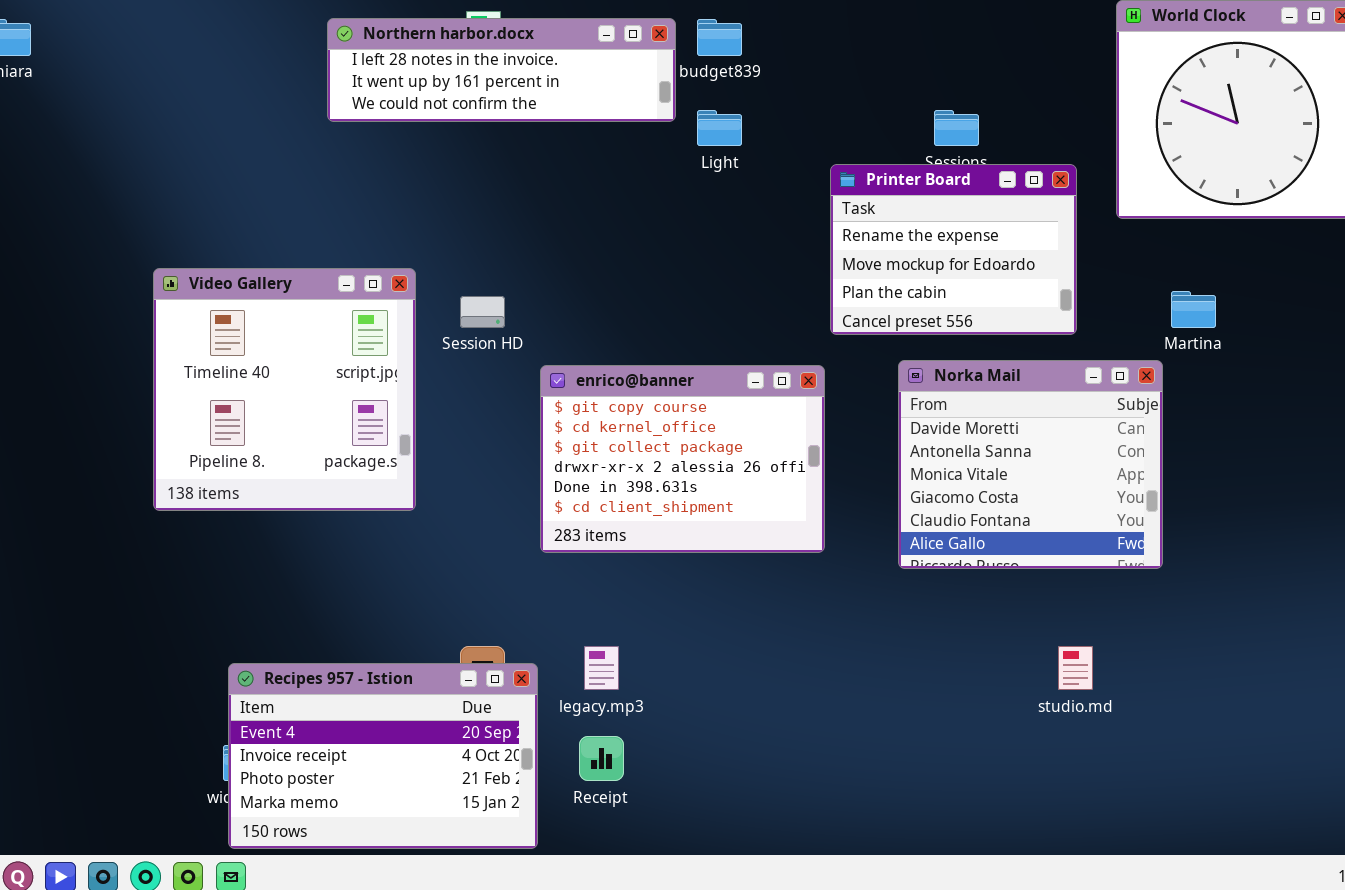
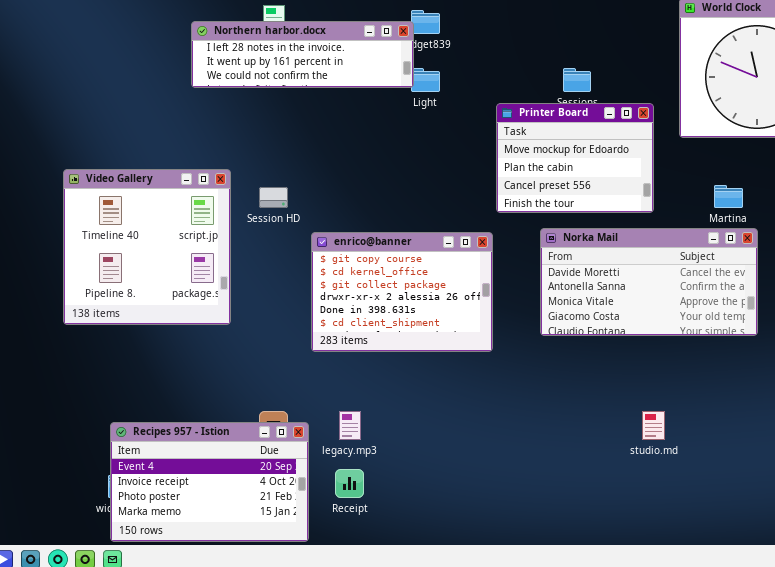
Northern harbor.docx: [327,18,676,122] -> [191,21,414,88], moved
Printer Board: [830,164,1077,335] -> [496,103,654,213], scrolled down 1 row
Norka Mail: [898,360,1163,569] -> [540,228,758,336], resized

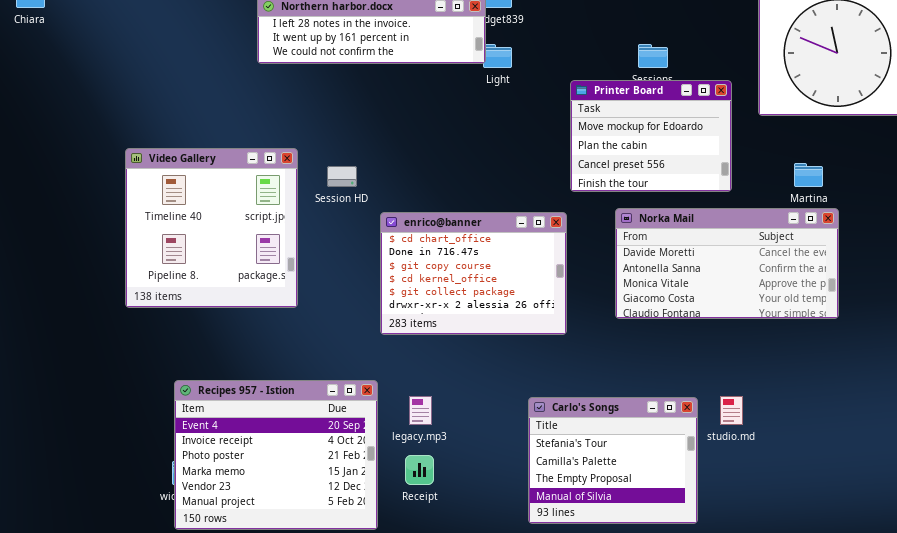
enrico@banner: [311,232,493,352] -> [380,212,567,335], scrolled up 2 rows
Carlo's Songs: none -> [528,397,698,524], opened
Recipes 957 - Istion: [110,422,309,542] -> [174,380,378,530], resized

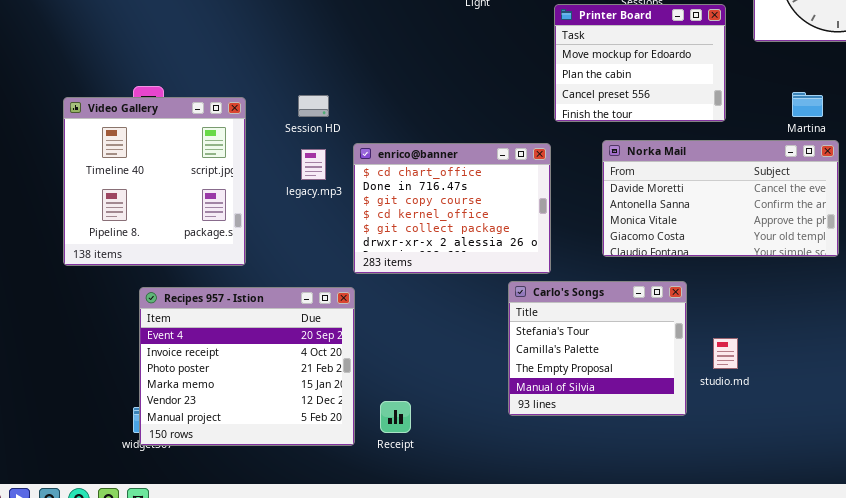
Video Gallery: [125,148,298,308] -> [63,97,246,266], moved
Recipes 957 - Istion: [174,380,378,530] -> [139,287,355,446], moved
legacy.mp3: [409,396,432,425] -> [301,149,326,180], moved
Carlo's Songs: [528,397,698,524] -> [508,281,687,416], moved

